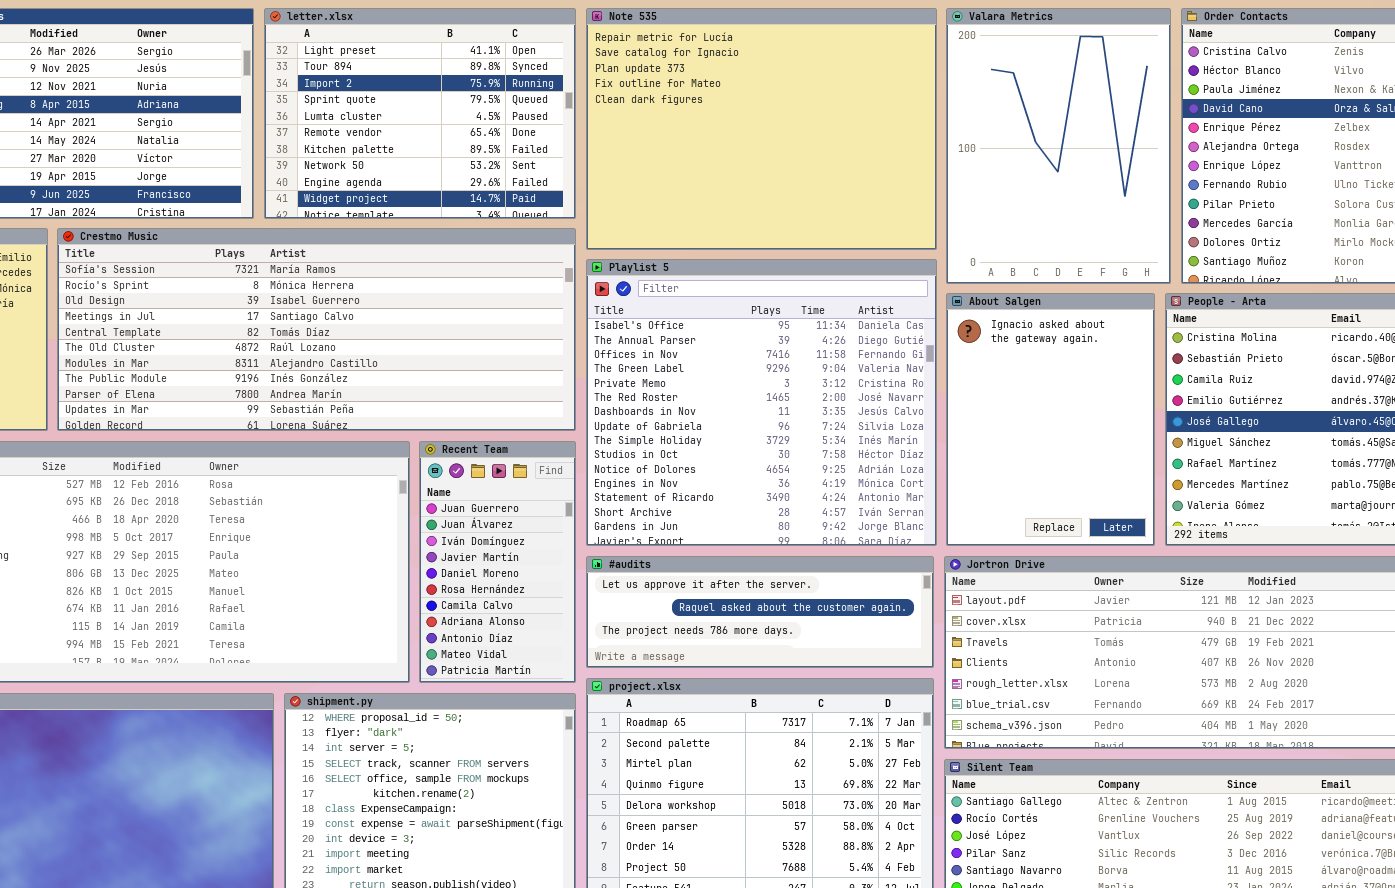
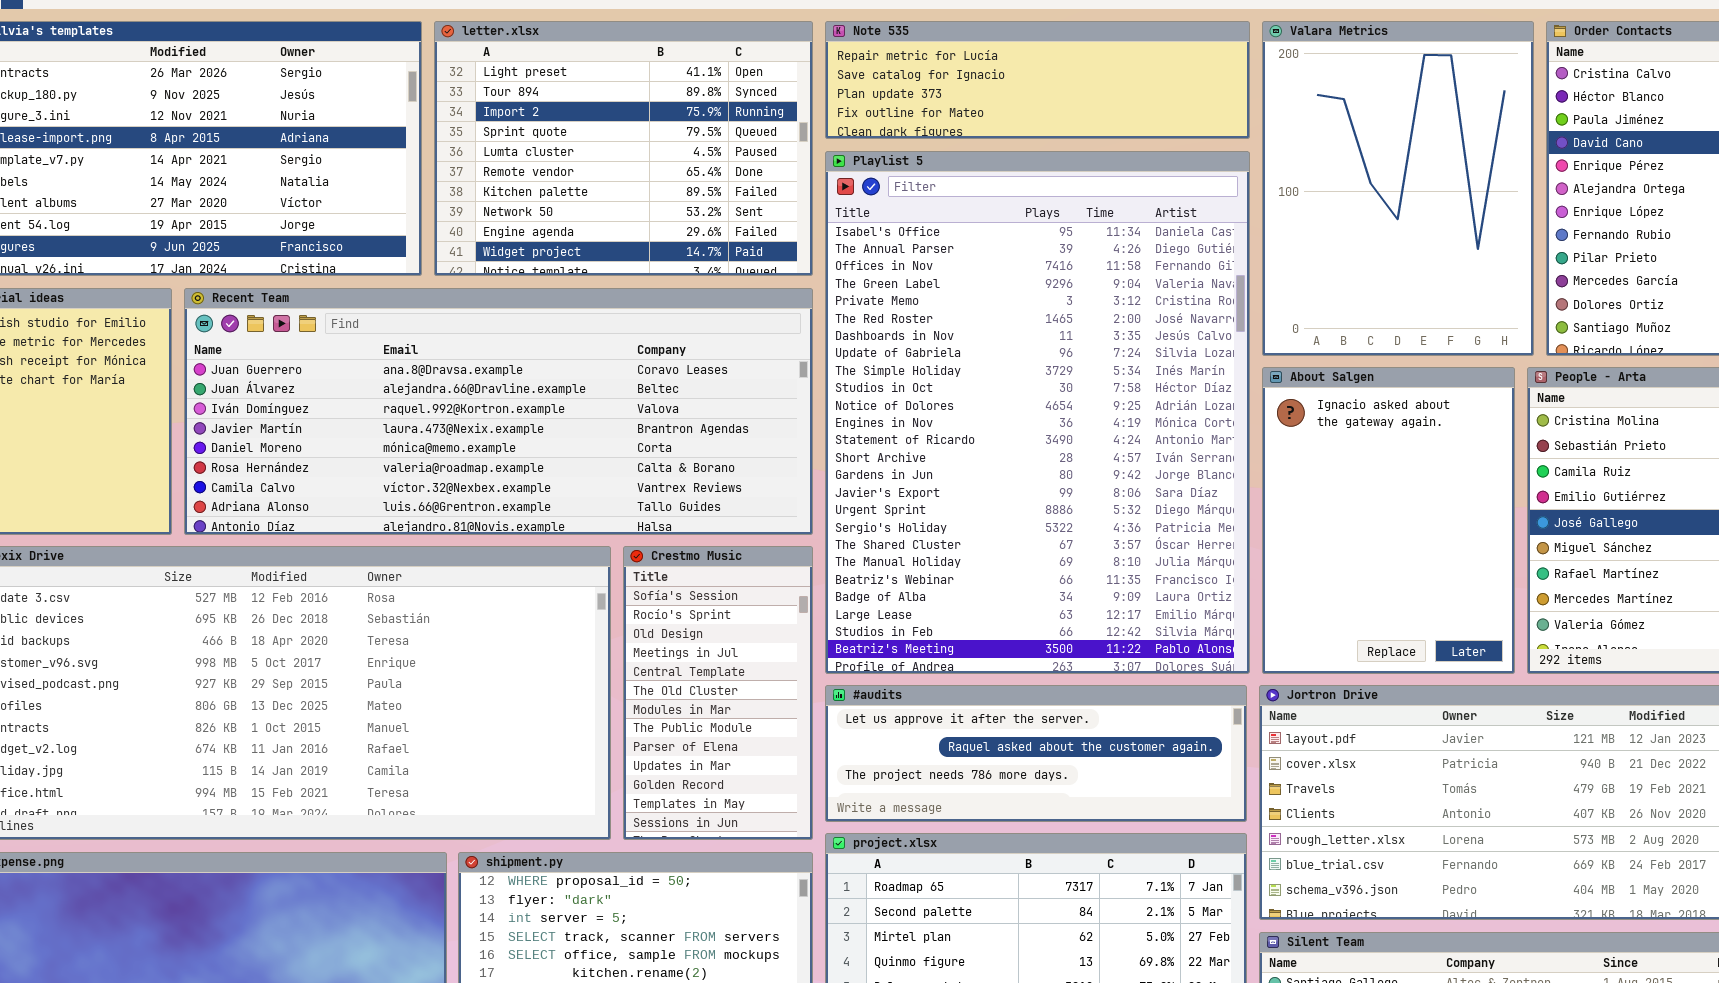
Note 535: [586,8,937,250] -> [825,21,1250,139], resized
Crestmo Music: [57,228,576,431] -> [623,546,813,840], moved, resized
Playlist 5: [586,259,937,546] -> [825,151,1250,674], resized
Recent Team: [419,441,576,683] -> [184,288,813,535], moved, resized

